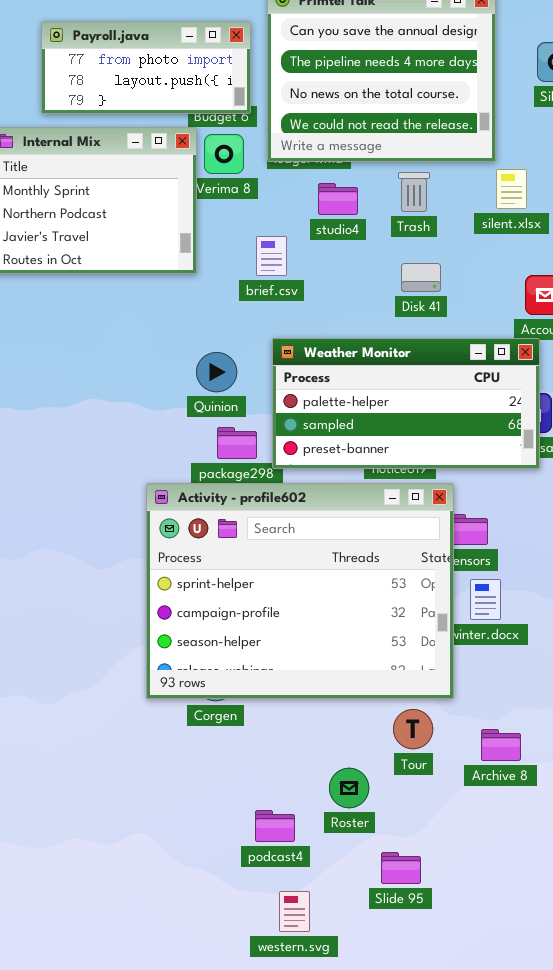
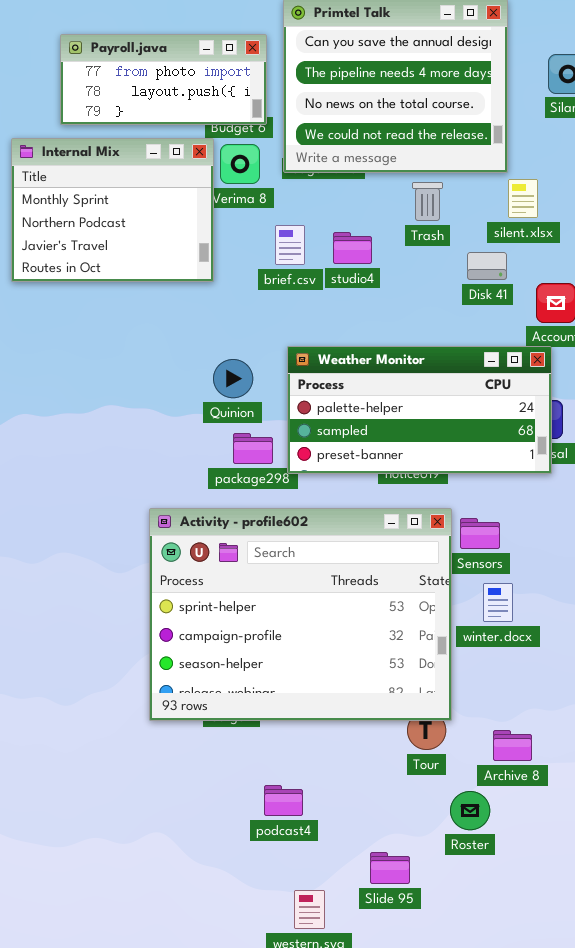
studio4: [318,183,358,215] -> [333,232,372,264], moved
brief.csv: [256,236,287,276] -> [275,225,305,265], moved
Disk 41: [401,263,441,292] -> [467,252,507,280], moved
Activity - profile602: [146,483,454,699] -> [149,508,452,721], moved
Roster: [329,768,369,808] -> [450,791,490,830], moved
podcast4: [255,810,295,842] -> [264,785,303,816], moved
Slide 95: [381,852,421,884] -> [370,852,410,884], moved

